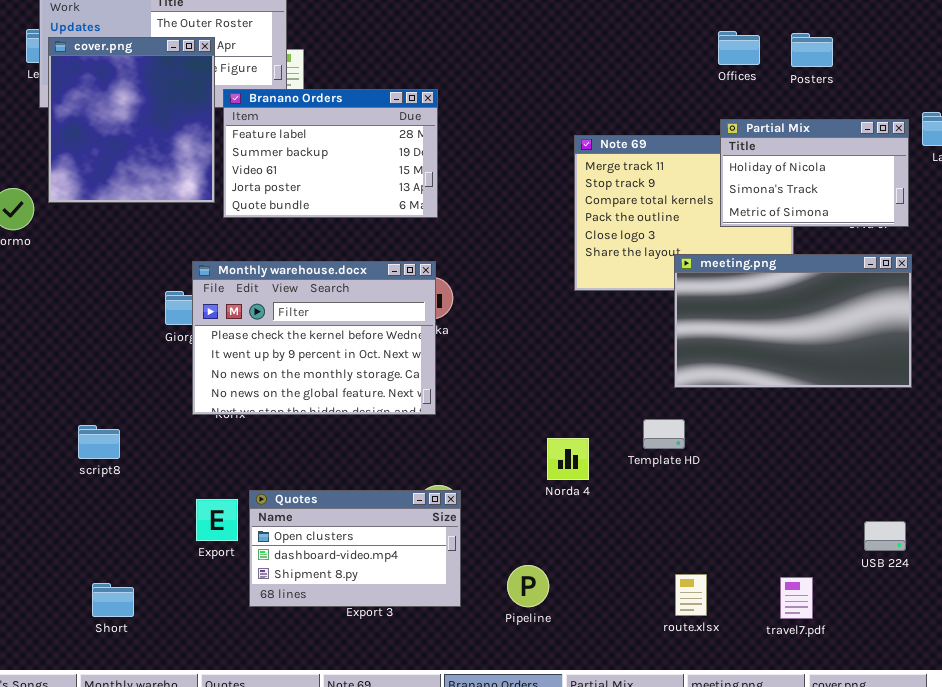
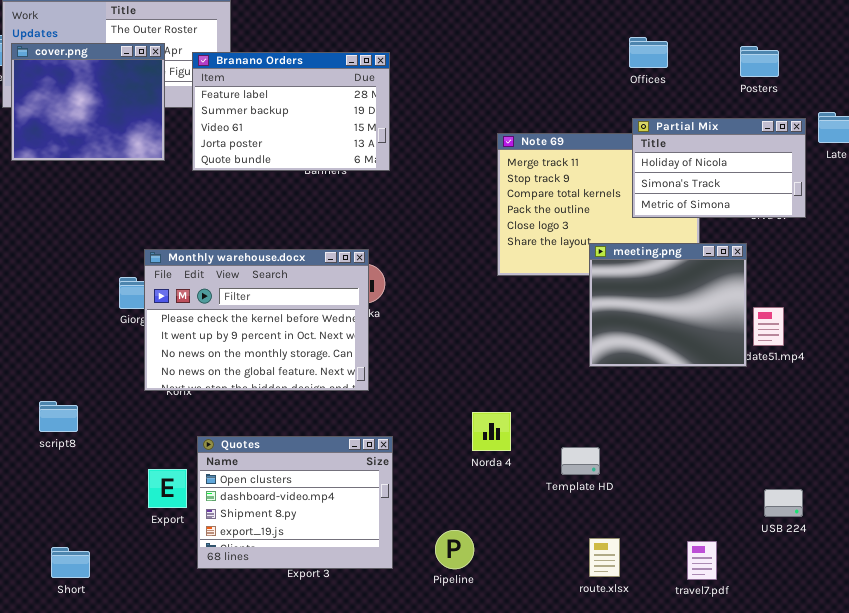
Posters: [791,33,833,67] -> [740,46,779,77], moved
cover.png: [48,37,215,203] -> [11,43,165,161], resized
Branano Orders: [223,89,438,218] -> [192,52,390,171], moved
meeting.png: [674,254,912,388] -> [589,243,747,367], resized
Template HD: [643,419,685,449] -> [561,447,600,475], moved
Quotes: [249,490,461,607] -> [197,436,393,569], resized

